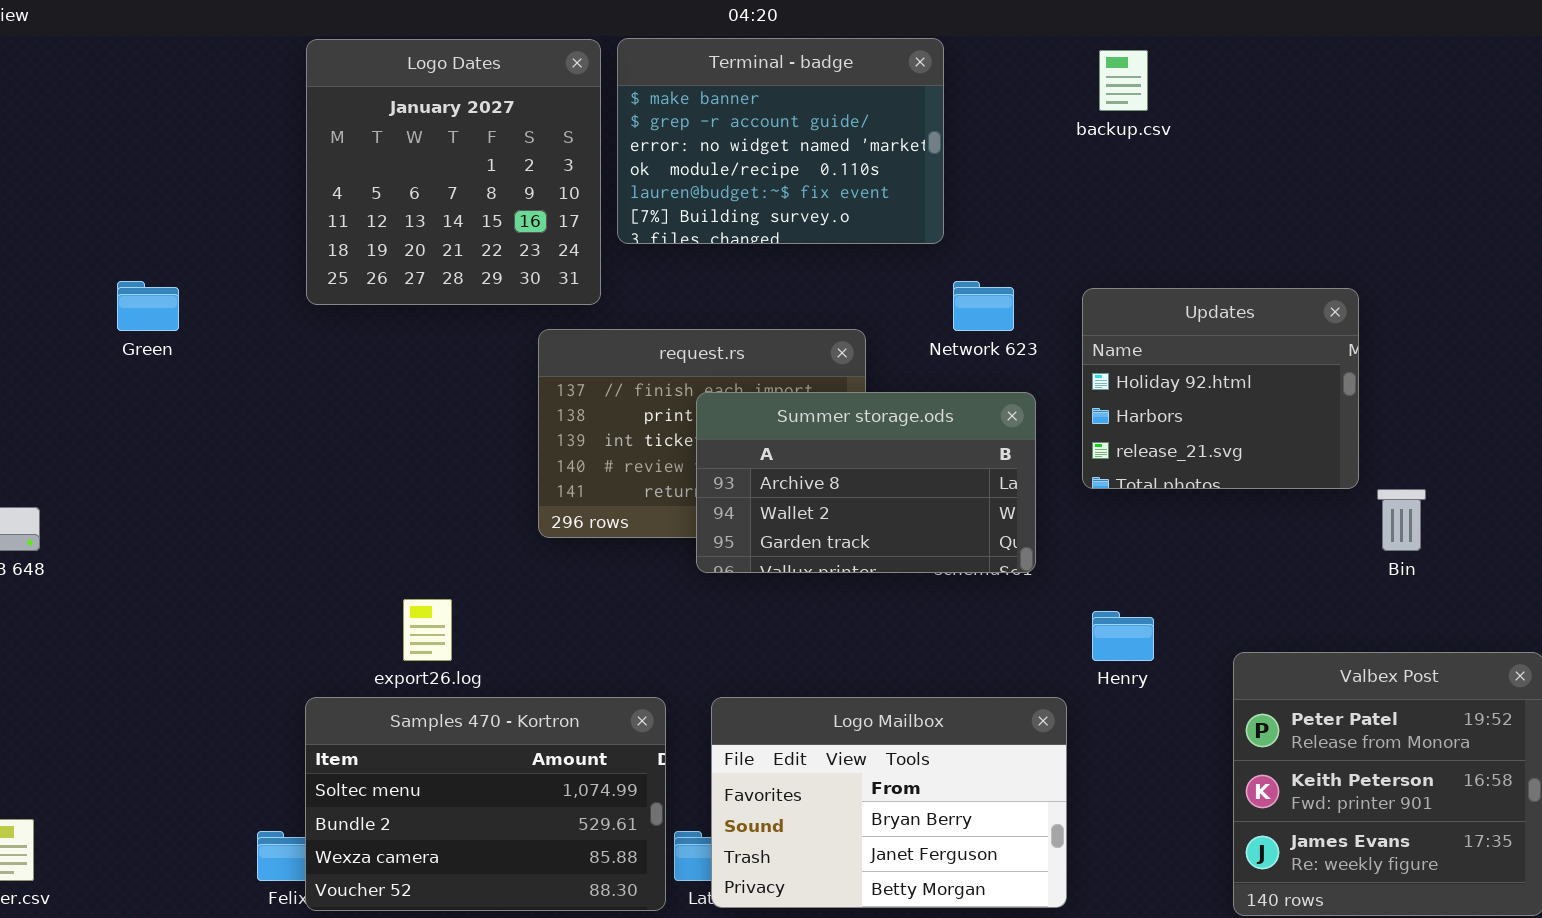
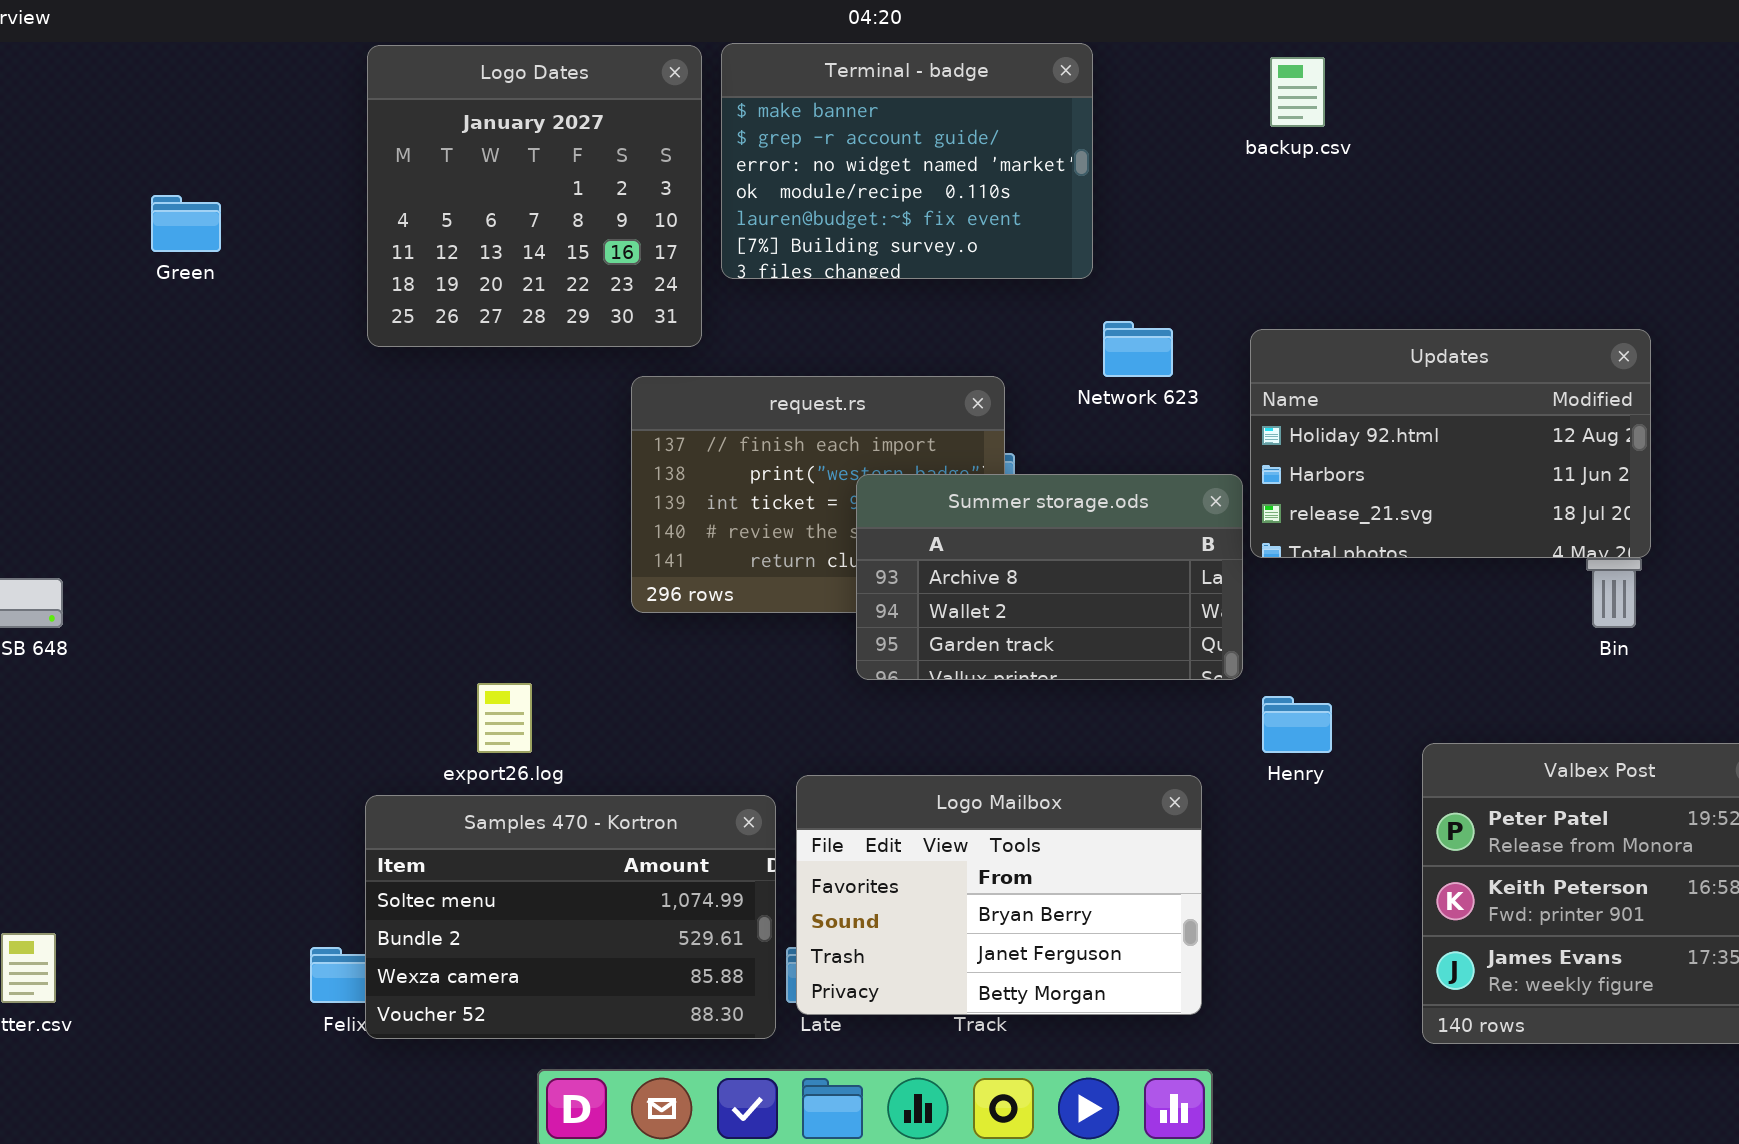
Green: [117,281,179,331] -> [151,195,221,252], moved
Updates: [1082,288,1359,489] -> [1250,329,1651,558], resized
Summer storage.ods: [696,392,1036,573] -> [856,474,1243,680], moved
Logo Mailbox: [711,697,1067,908] -> [796,775,1202,1015], moved

